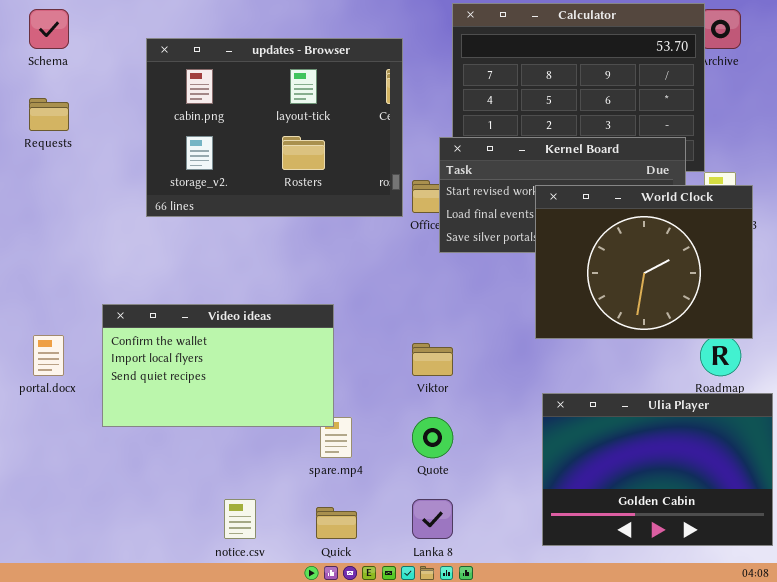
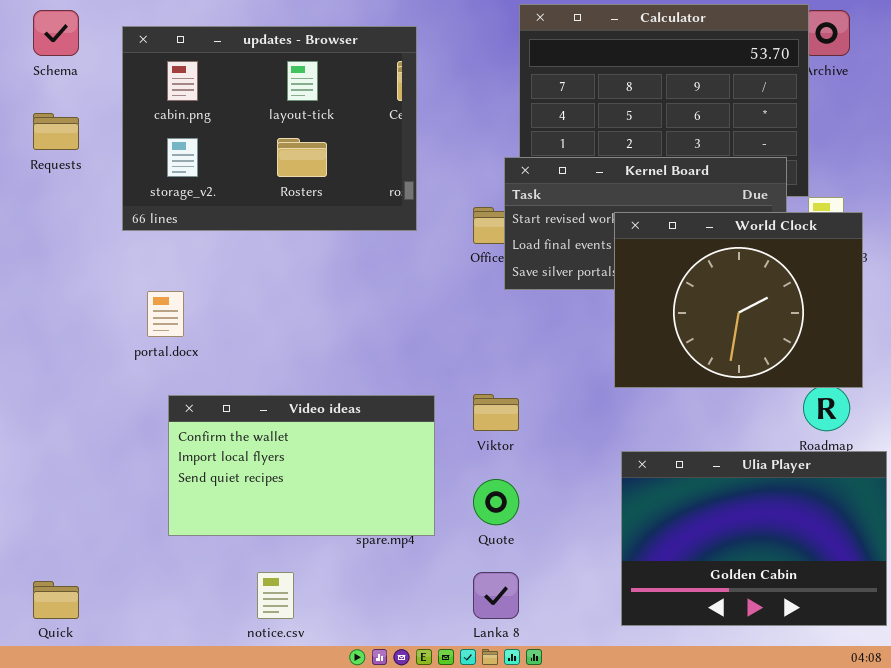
updates - Browser: [146,38,403,217] -> [122,26,417,231], moved
Video ideas: [102,304,334,427] -> [168,395,435,536], moved
portal.docx: [33,335,64,376] -> [147,291,184,337], moved
Quick: [316,507,357,539] -> [33,581,79,619], moved

